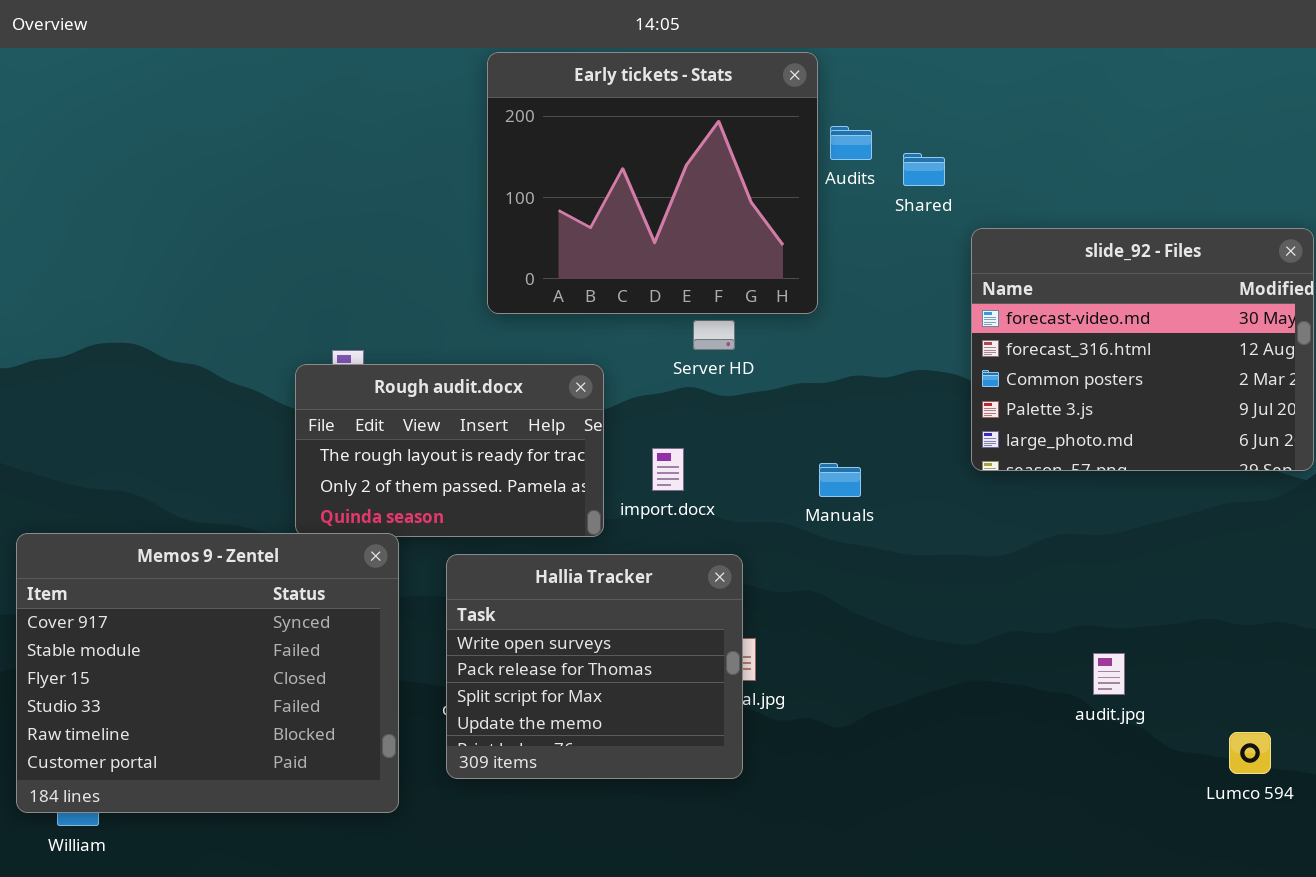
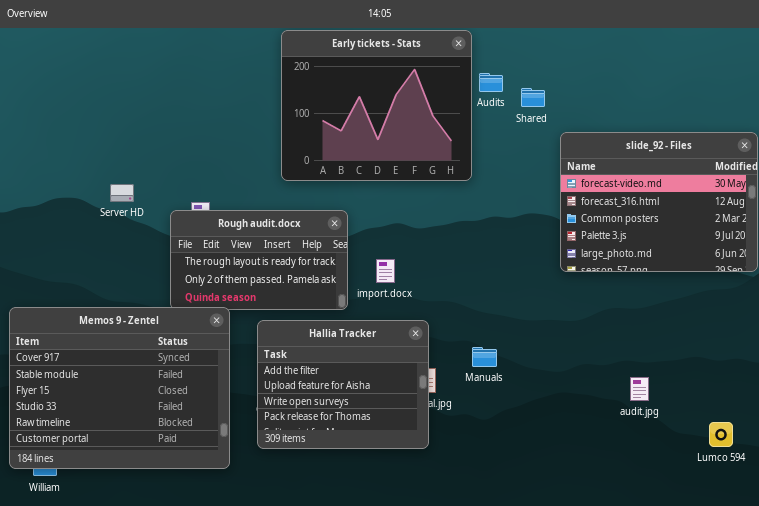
Server HD: [693,320,735,350] -> [110,184,134,202], moved
Manuals: [819,463,861,497] -> [472,347,497,367], moved
Hallia Tracker: [446,554,743,779] -> [257,320,429,449], scrolled up 2 rows

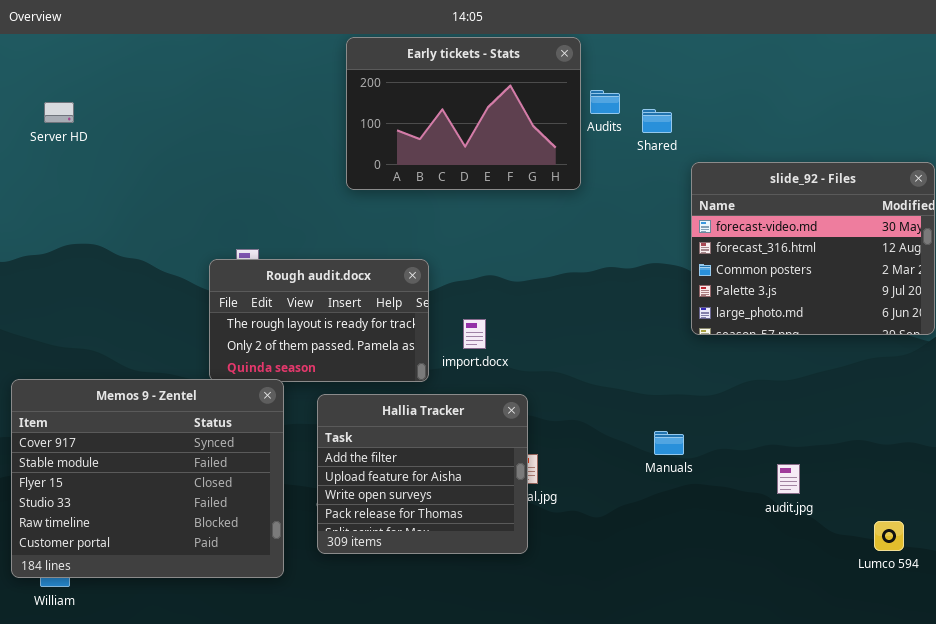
Early tickets - Stats: [281,30,472,181] -> [346,37,581,190], resized
Server HD: [110,184,134,202] -> [44,102,74,123], moved
Manuals: [472,347,497,367] -> [654,431,684,455], moved

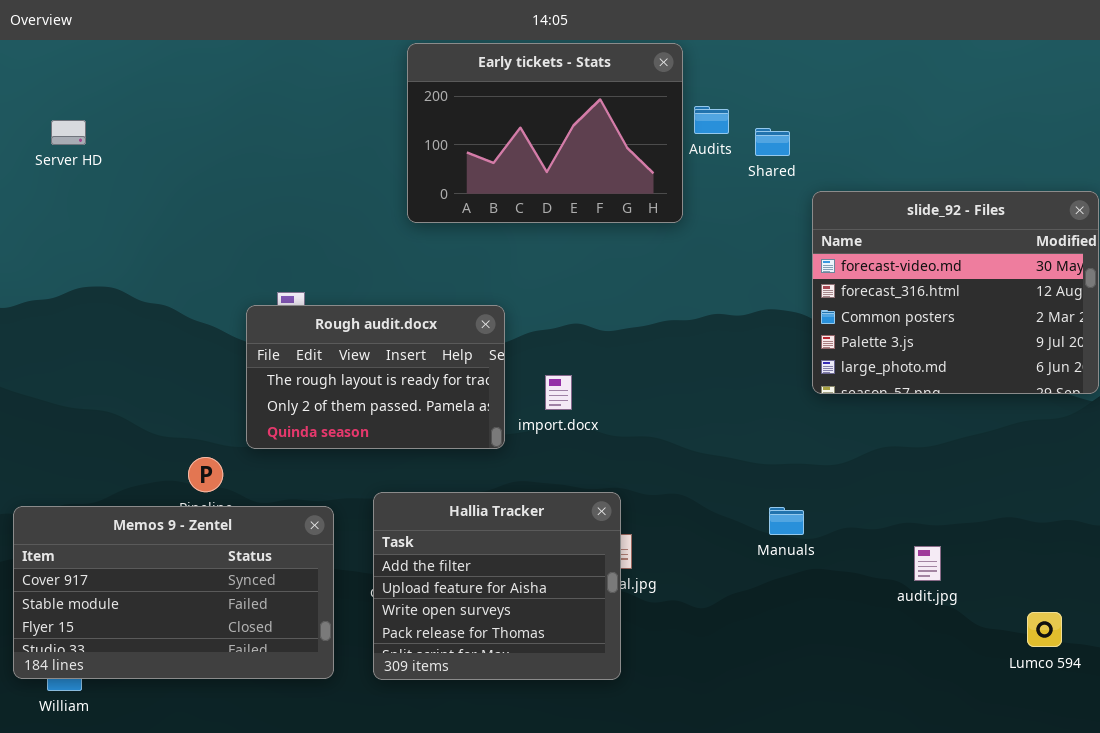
Memos 9 - Zentel: [11,379,284,578] -> [13,506,334,679], resized
Hallia Tracker: [317,394,528,554] -> [373,492,621,680], moved

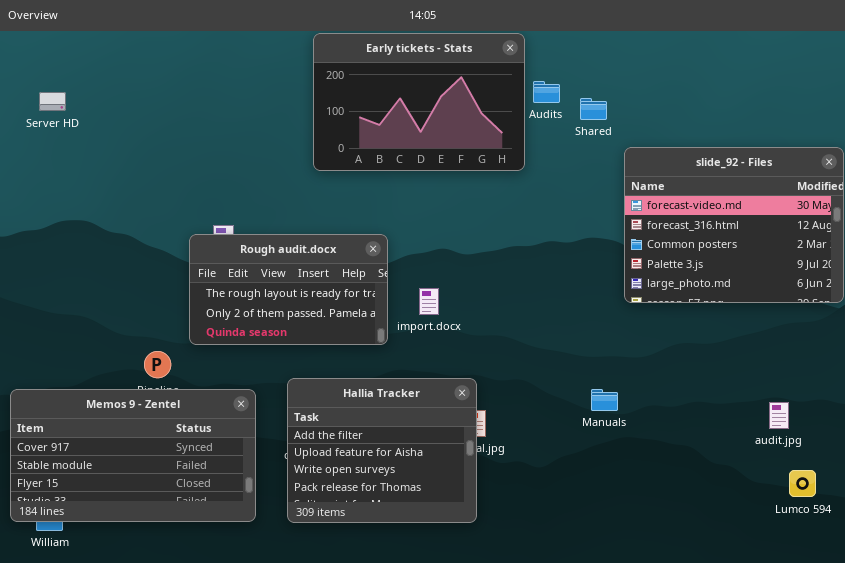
audit.jpg: [914,546,941,581] -> [769,402,789,429], moved

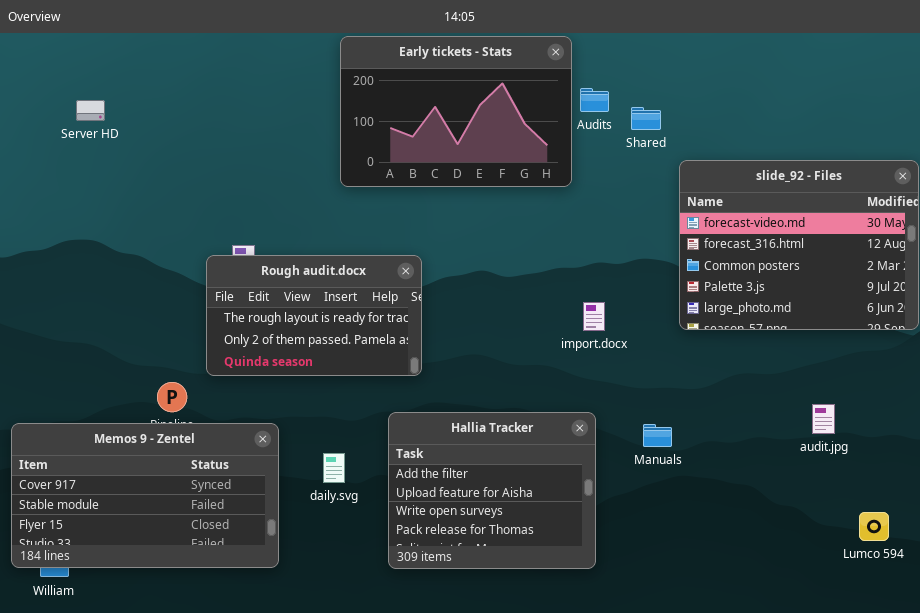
Server HD: [39,92,66,111] -> [76,100,105,121], moved
import.docx: [419,288,439,315] -> [583,302,605,331], moved
Hallia Tracker: [287,378,477,523] -> [388,412,596,569], moved
audit.jpg: [769,402,789,429] -> [812,404,835,434], moved

